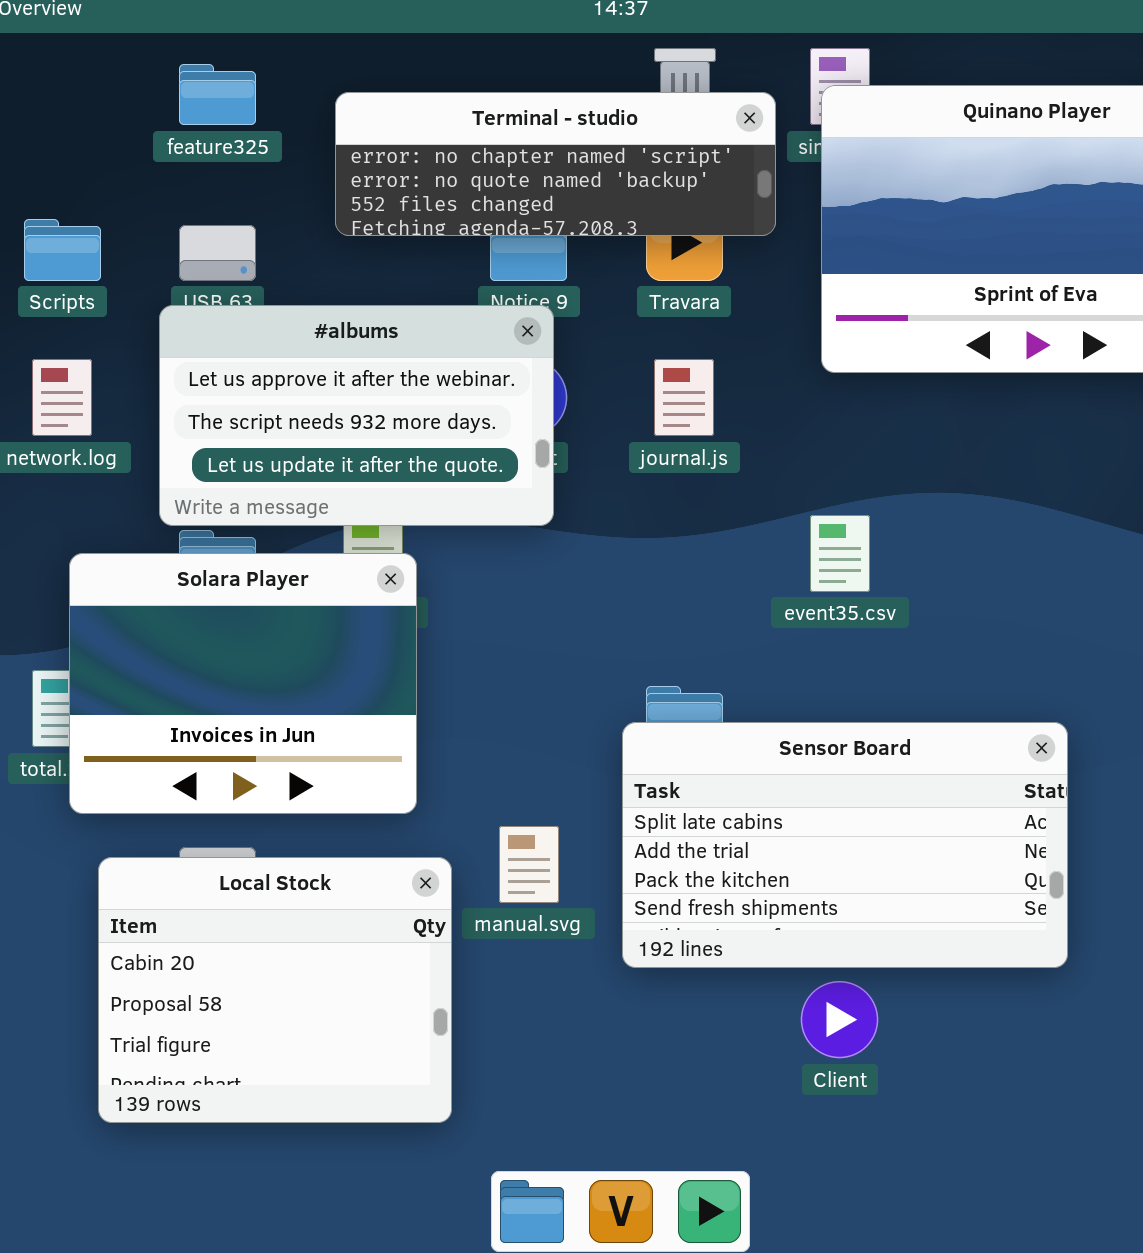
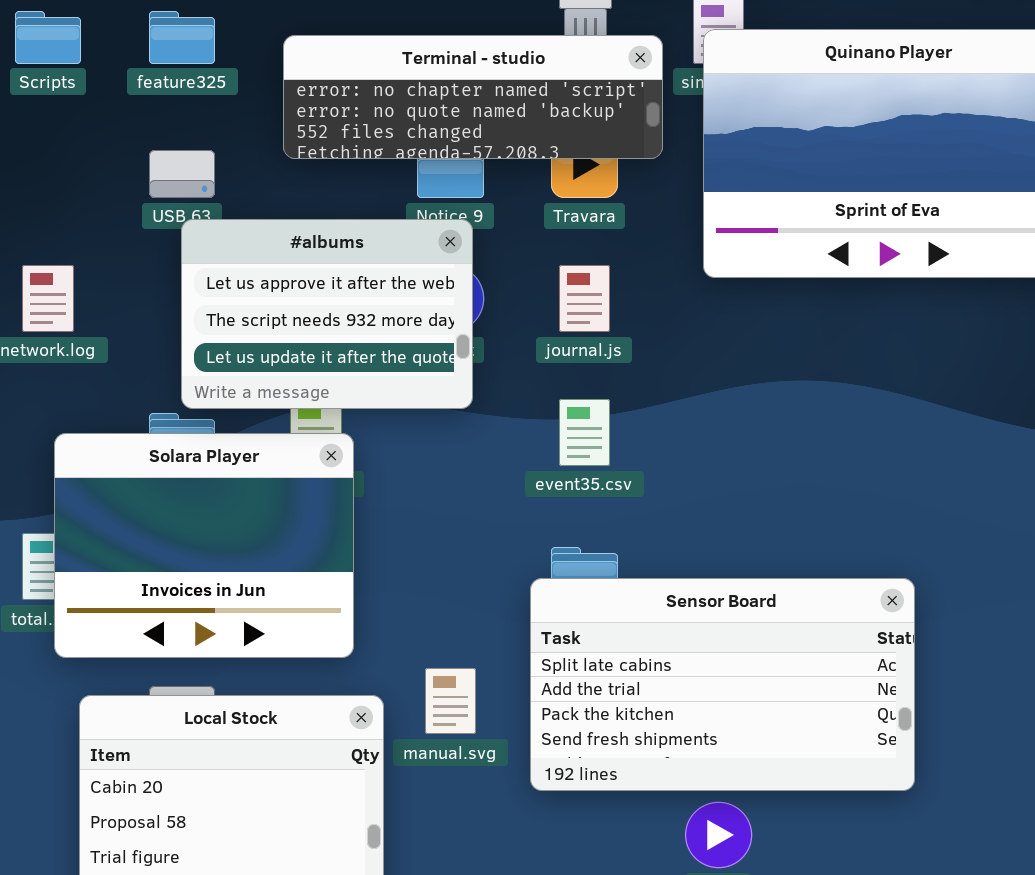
Scripts: [24,219,101,281] -> [15,11,81,64], moved
#albums: [159,305,554,526] -> [181,219,473,409], resized
event35.csv: [810,515,870,592] -> [559,399,610,466], moved

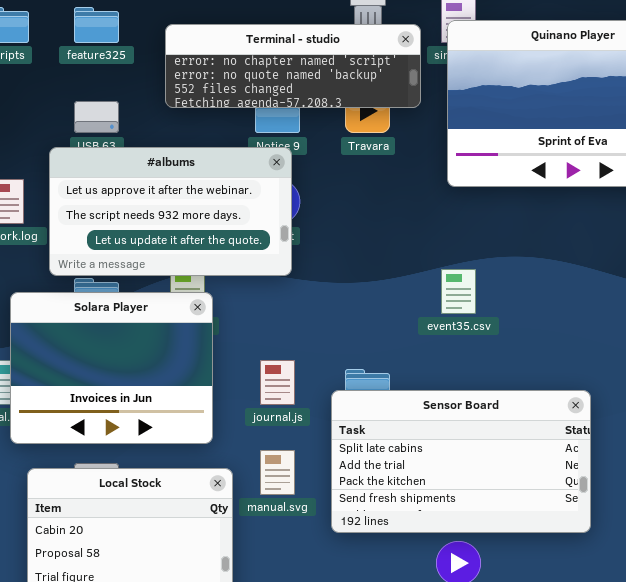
#albums: [181,219,473,409] -> [49,147,292,276], resized
journal.js: [559,265,610,332] -> [260,360,295,405], moved
event35.csv: [559,399,610,466] -> [441,269,476,314], moved

